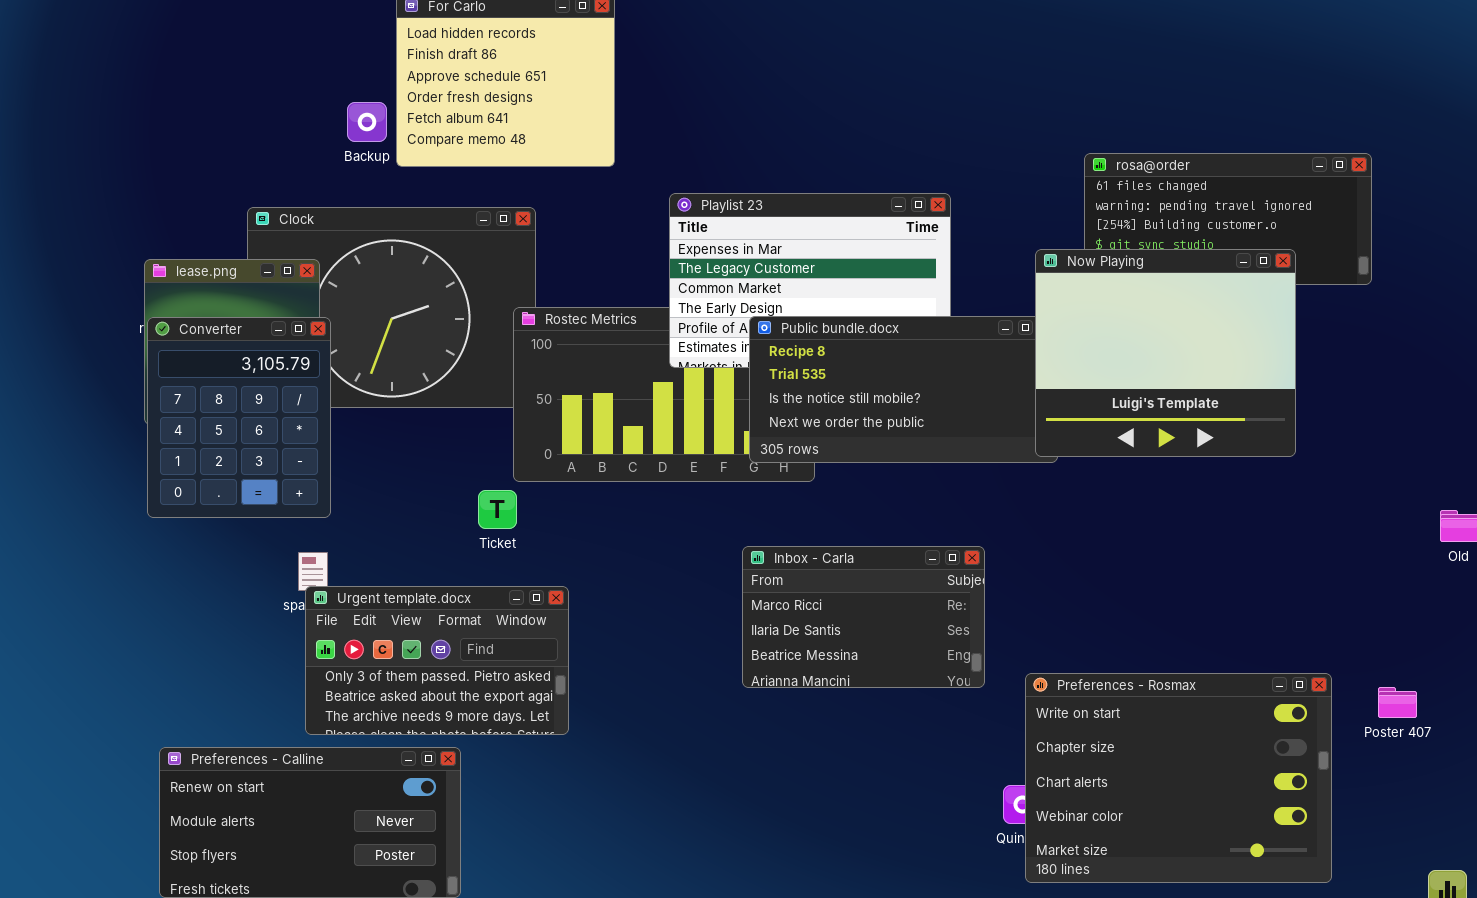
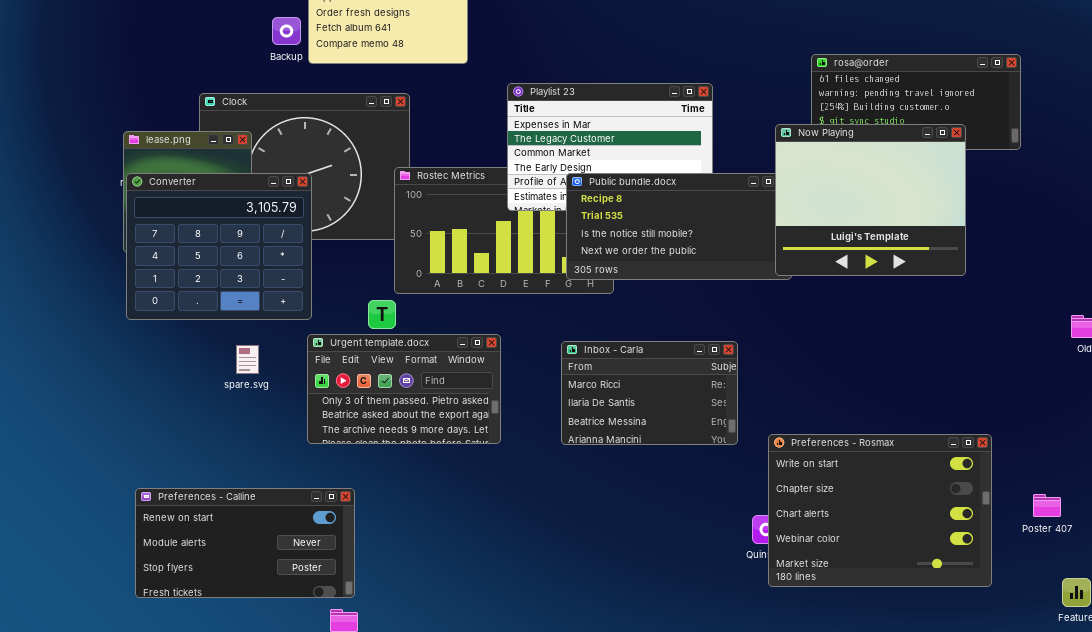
Converter: [147,317,331,518] -> [126,173,312,320], resized
Urgent template.docx: [305,586,569,735] -> [307,334,501,444], moved
Poster 407: [1378,687,1417,718] -> [1033,494,1061,517], moved

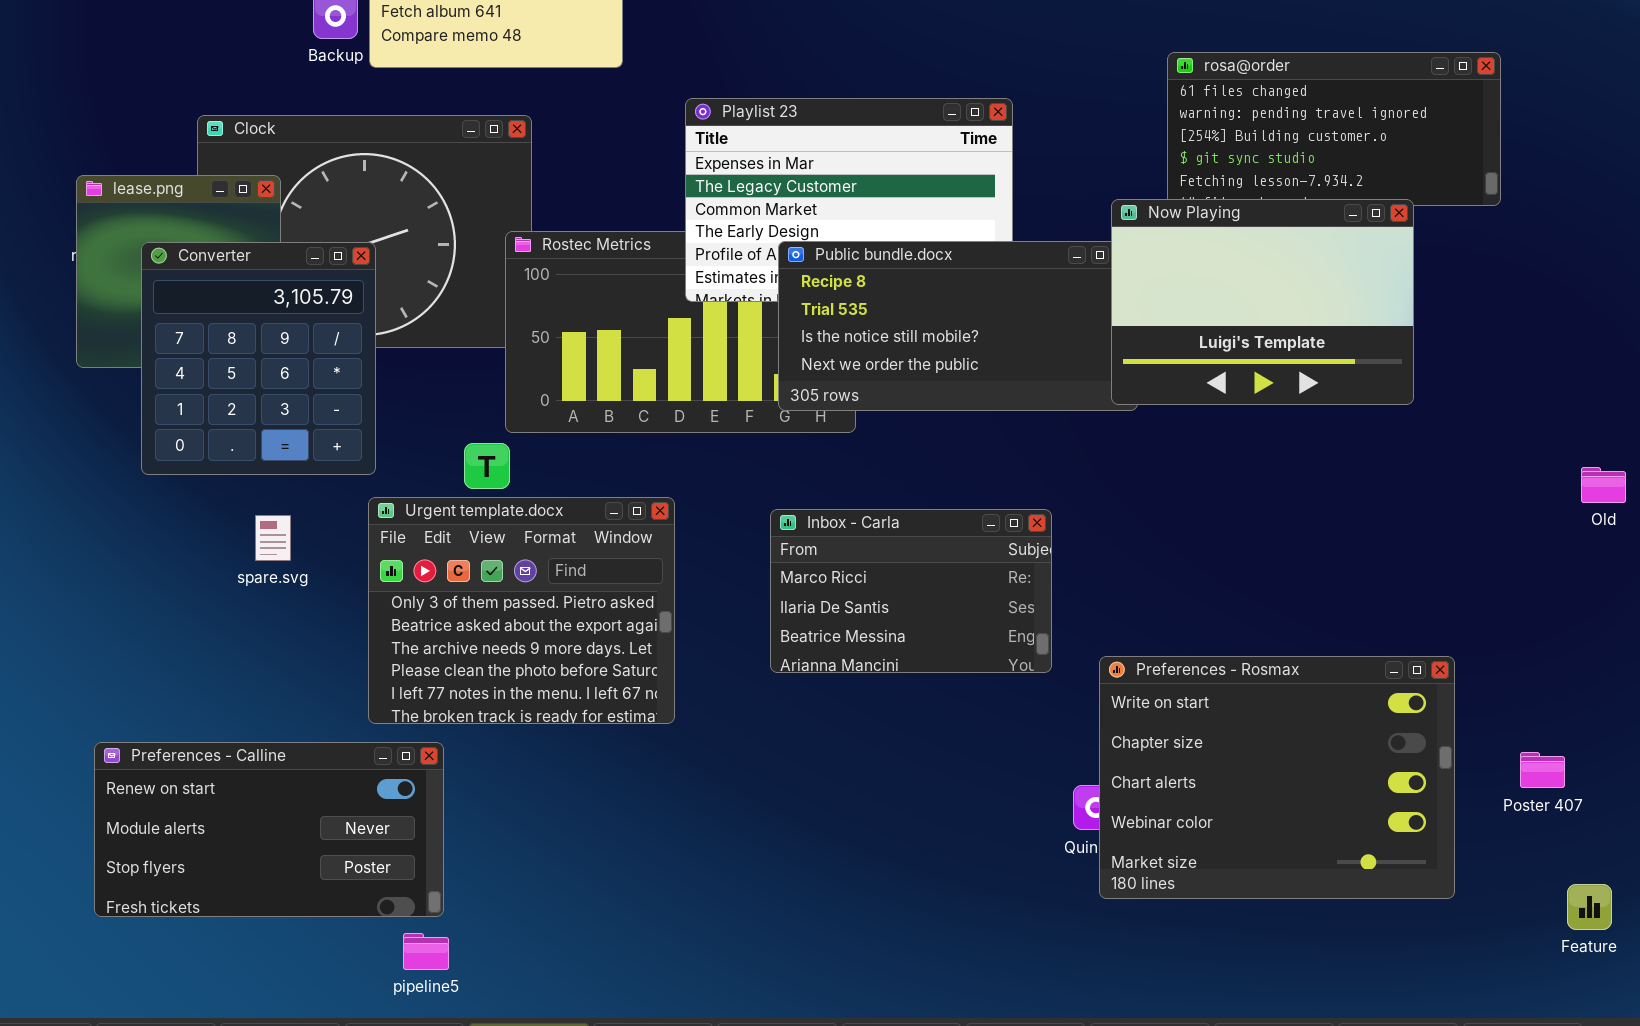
Now Playing: [775,124,966,276] -> [1111,199,1414,405], resized
Converter: [126,173,312,320] -> [141,242,376,475], resized
Urgent template.docx: [307,334,501,444] -> [368,497,675,724], resized

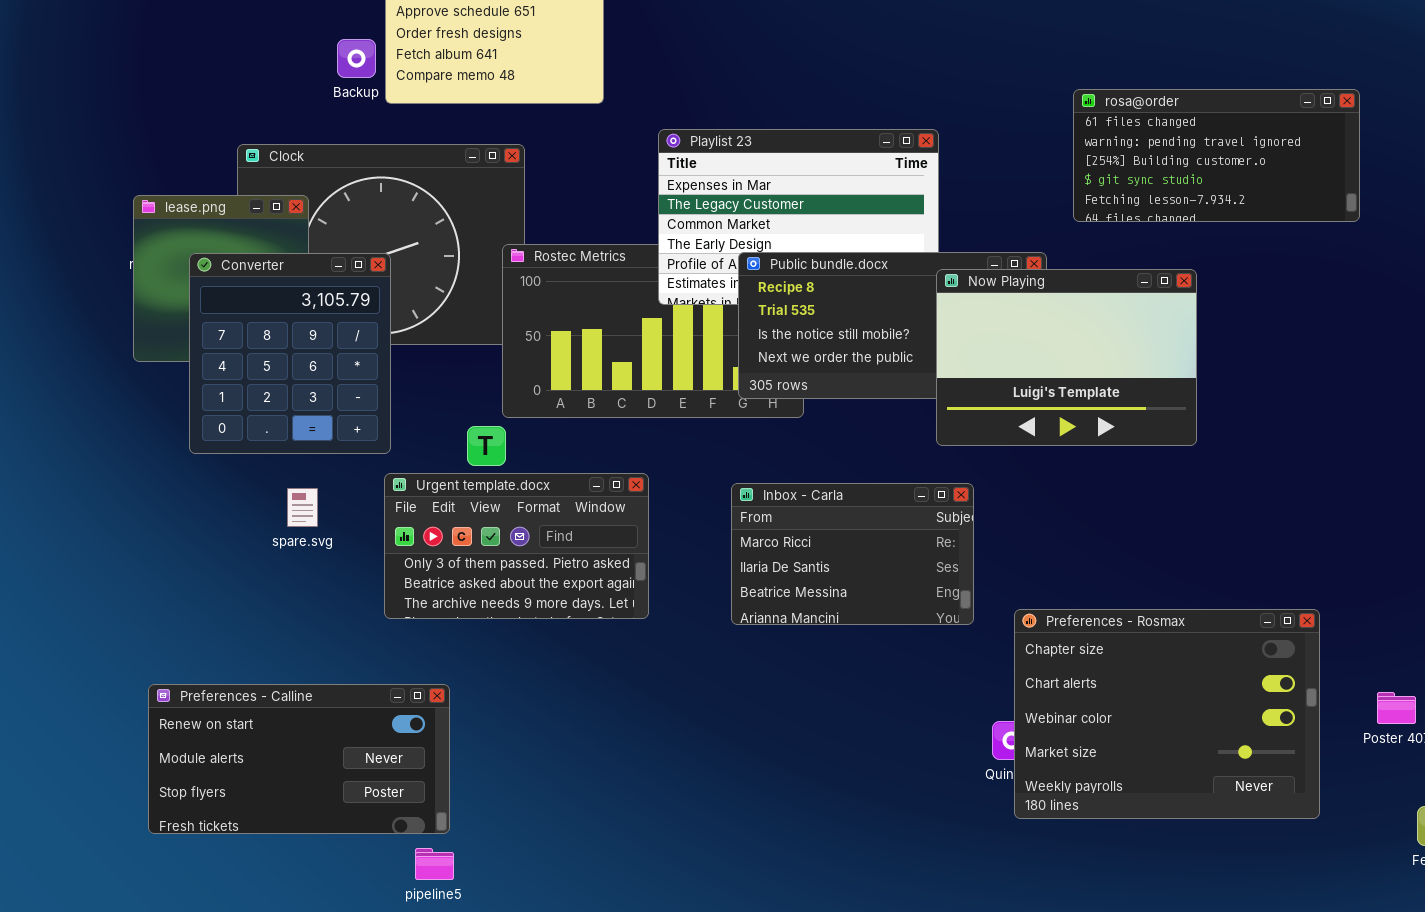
Now Playing: [1111,199,1414,405] -> [936,269,1197,446], moved
Urgent template.docx: [368,497,675,724] -> [384,473,649,619], resized
Preferences - Rosmax: [1099,656,1455,899] -> [1014,609,1320,819], scrolled down 1 row

